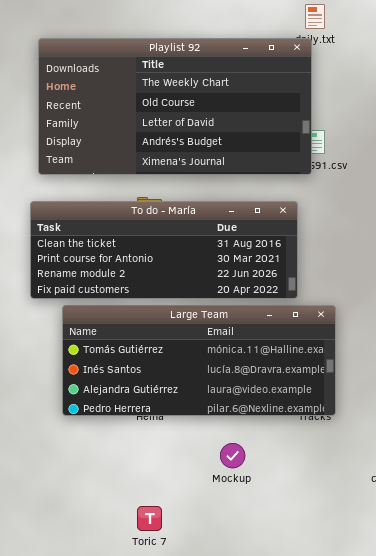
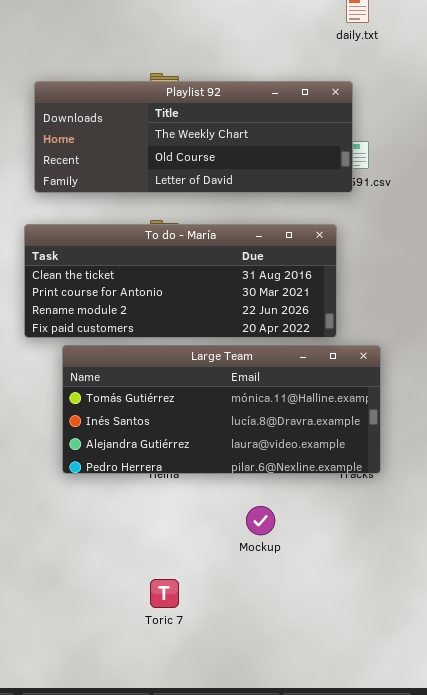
Playlist 92: [38,38,312,175] -> [34,81,353,193], resized

